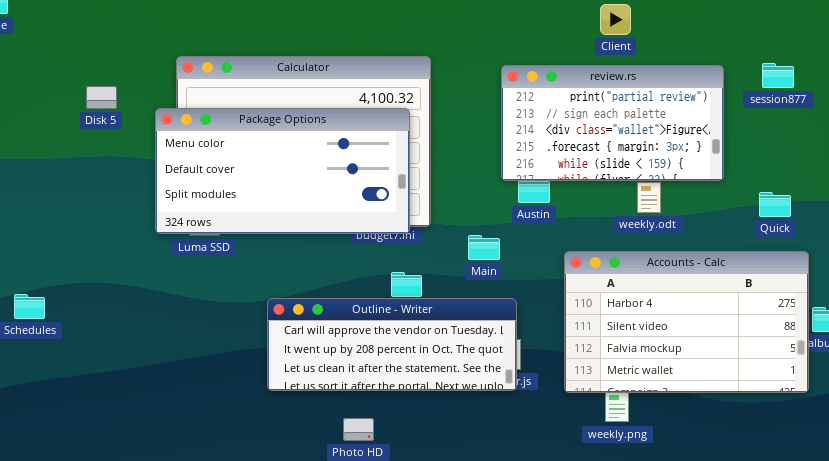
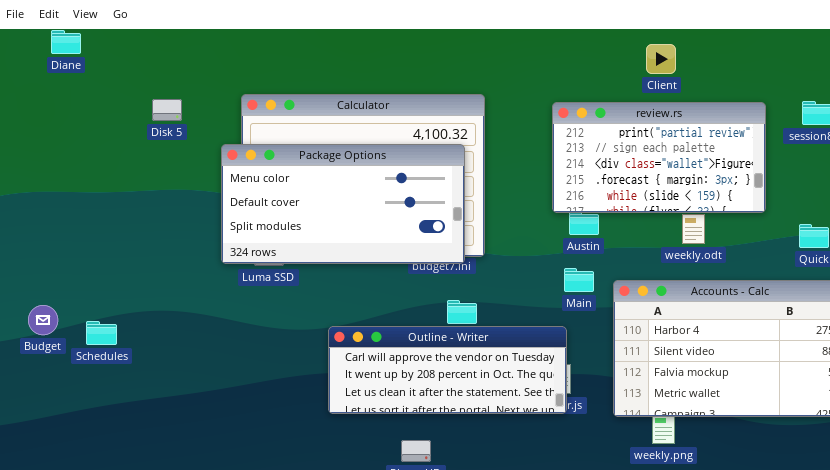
Disk 5: [86,86,117,109] -> [152,99,182,121], moved
Main: [468,235,500,260] -> [564,268,594,292], moved

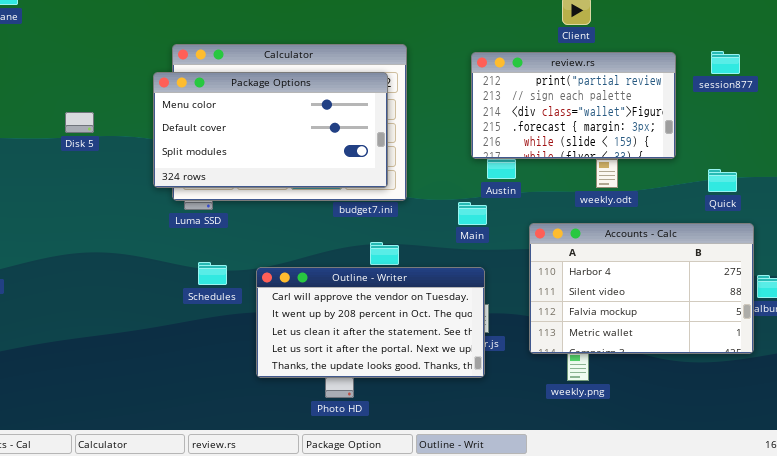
Disk 5: [152,99,182,121] -> [65,112,94,133], moved
Package Options: [221,144,465,264] -> [153,72,388,188], moved
Main: [564,268,594,292] -> [458,202,487,225], moved
Schedules: [86,321,117,345] -> [198,262,227,285], moved
Outline - Writer: [328,326,567,414] -> [256,267,485,378], resized

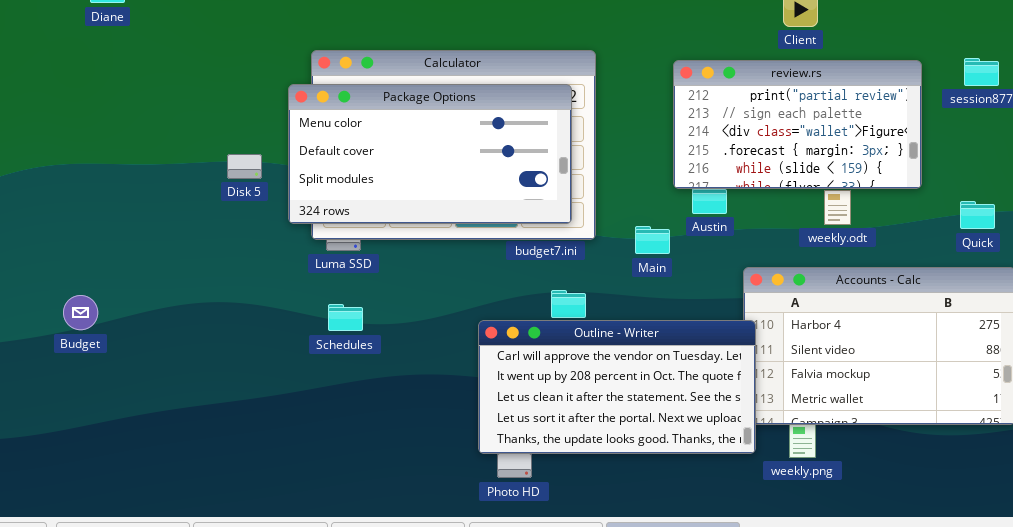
Disk 5: [65,112,94,133] -> [227,154,262,179], moved
Main: [458,202,487,225] -> [635,226,670,254], moved
Schedules: [198,262,227,285] -> [328,304,363,331], moved
Outline - Writer: [256,267,485,378] -> [478,320,756,454], moved

